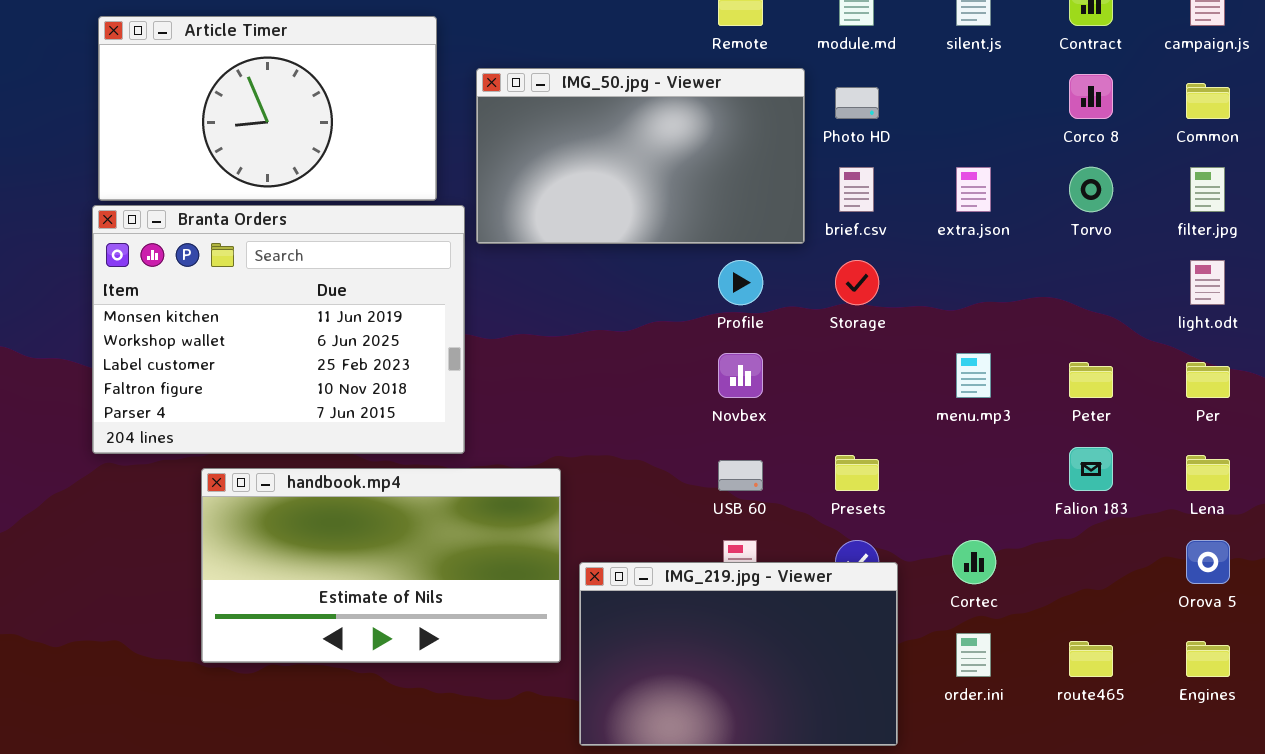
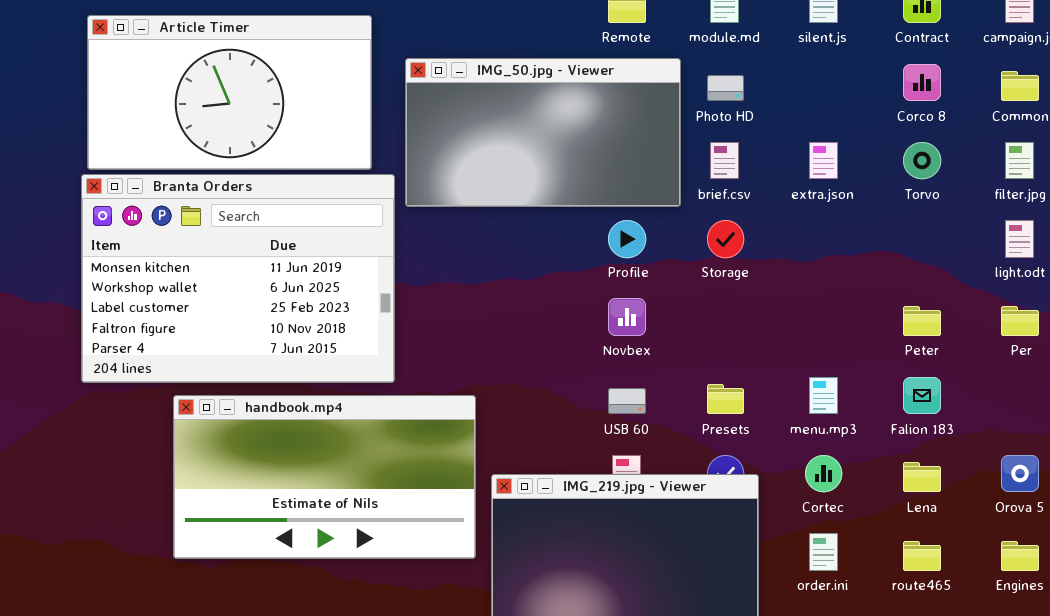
menu.mp3: [956,353,991,398] -> [809,377,838,414], moved
Lena: [1186,455,1230,491] -> [903,462,941,492], moved

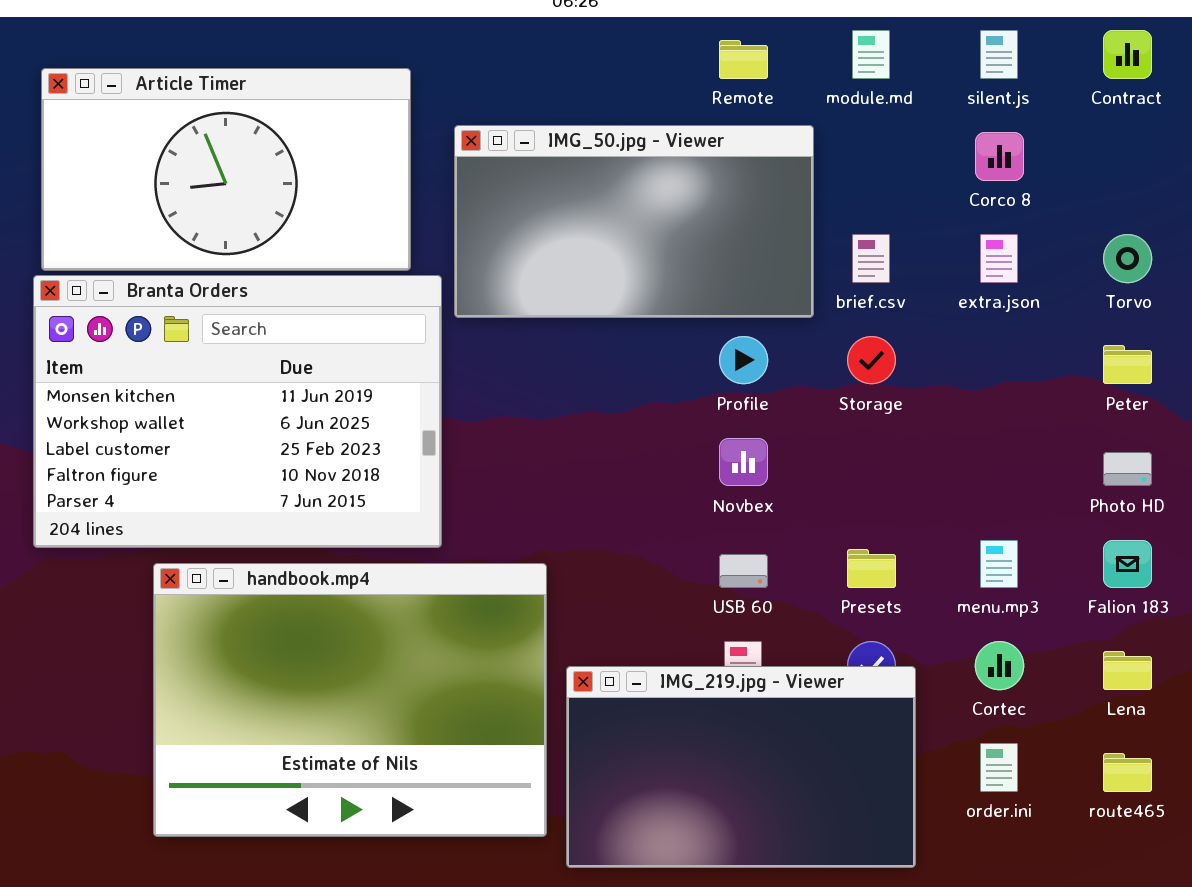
Corco 8: [903,64,941,101] -> [975,132,1024,181], moved
Photo HD: [707,75,744,101] -> [1103,452,1152,486], moved
Peter: [903,306,941,336] -> [1103,345,1152,384], moved
handbook.mp4: [173,395,476,559] -> [153,563,547,837], resized

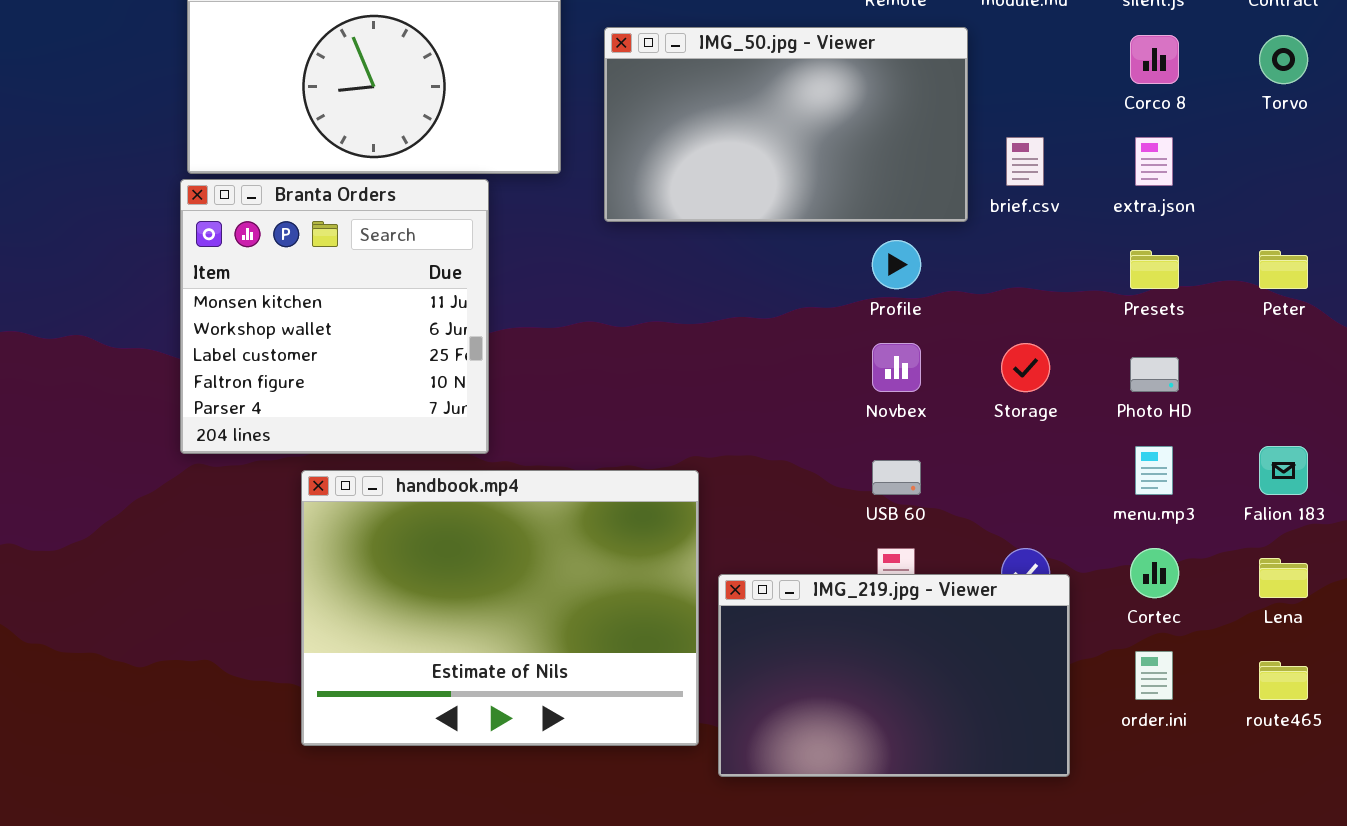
Torvo: [1103,234,1152,283] -> [1259,35,1308,84], moved
Branta Orders: [33,275,442,548] -> [180,179,489,454], resized
Storage: [847,336,896,384] -> [1001,343,1050,392], moved
Photo HD: [1103,452,1152,486] -> [1130,357,1179,392], moved
Presets: [847,549,896,588] -> [1130,250,1179,289], moved

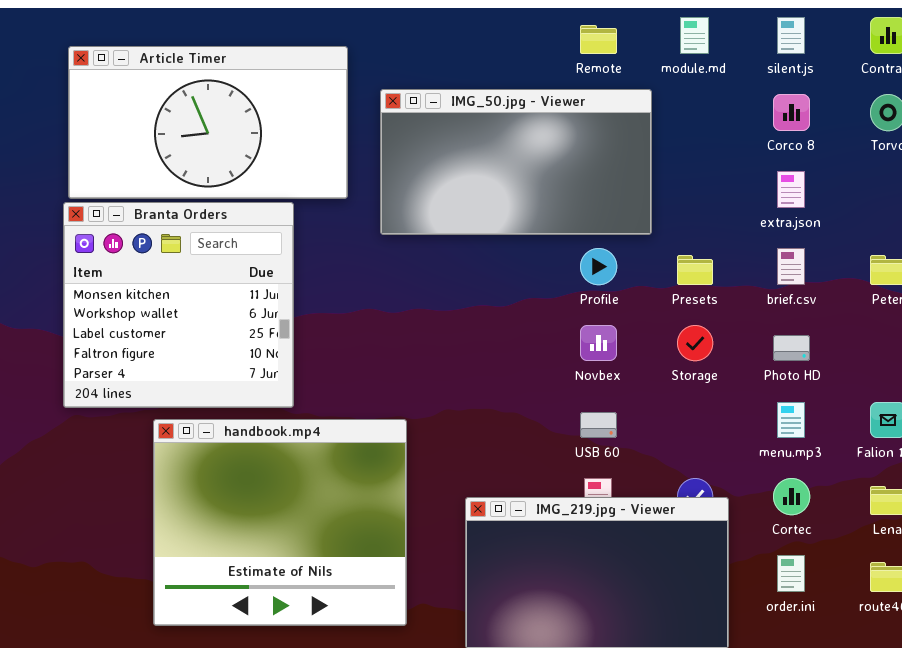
brief.csv: [1006,137,1044,186] -> [777,248,805,285], moved
Presets: [1130,250,1179,289] -> [677,255,713,285], moved
handbook.mp4: [301,470,699,746] -> [153,419,407,626], resized

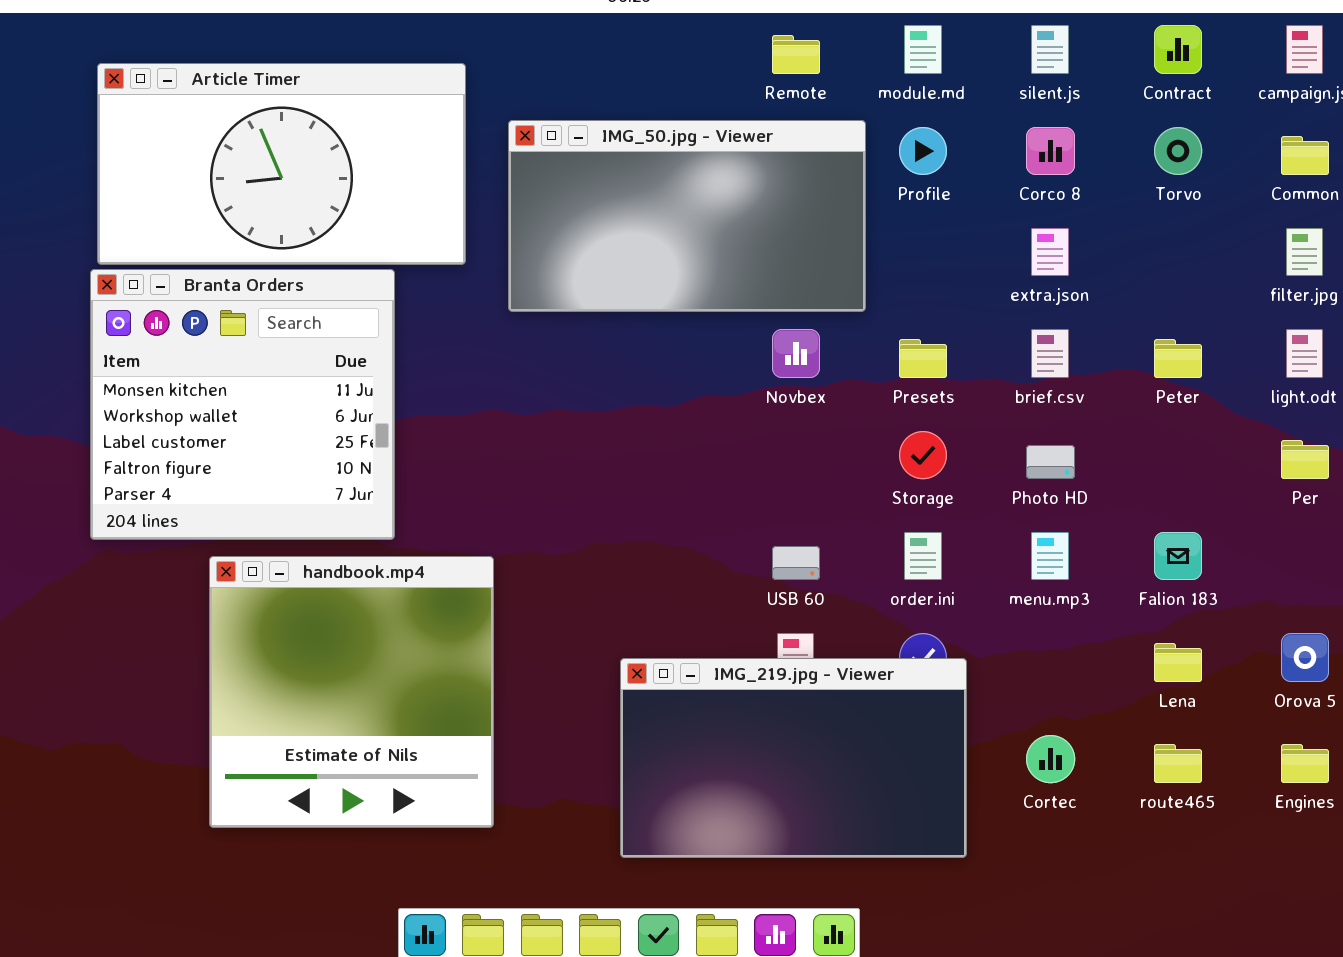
Profile: [580,248,617,285] -> [899,127,947,175], moved
Novbex: [580,325,617,361] -> [772,329,820,378], moved
handbook.mp4: [153,419,407,626] -> [209,556,494,828], resized
Cortec: [773,478,810,515] -> [1026,735,1075,783], moved
order.ini: [777,555,805,592] -> [904,532,942,580], moved

